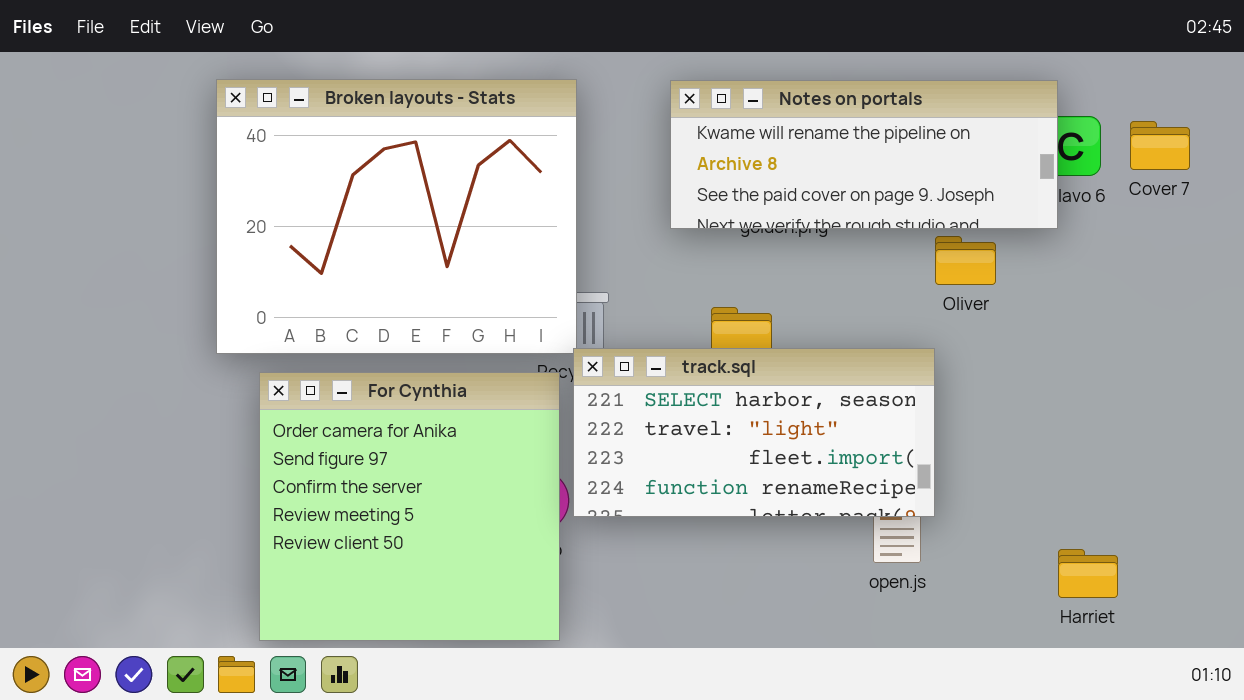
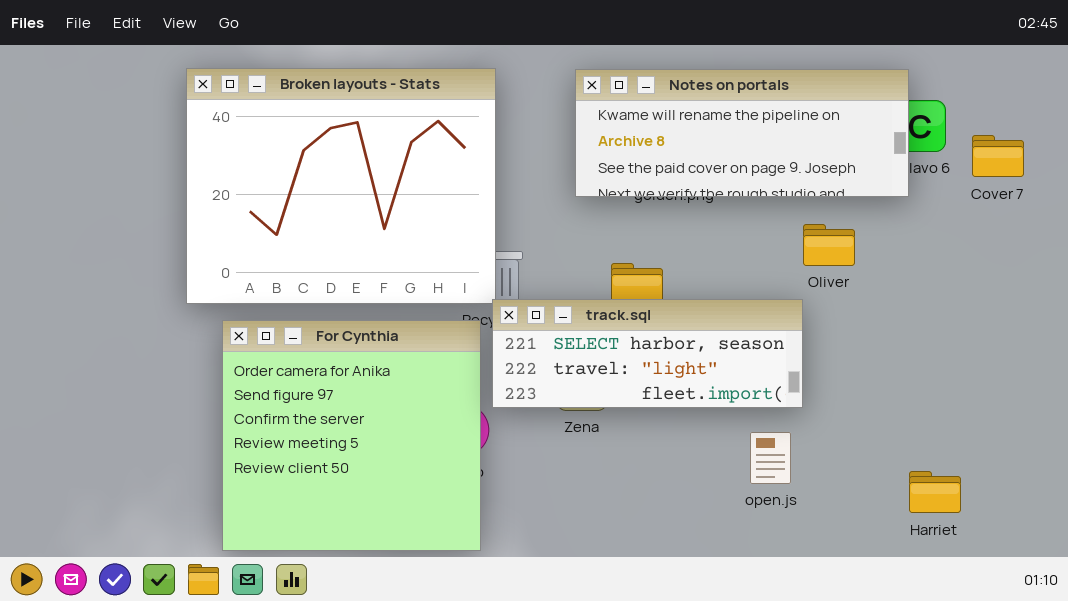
Cover 7: [1130,121,1190,170] -> [972,135,1024,177], moved
Oliver: [935,236,996,285] -> [803,224,855,266], moved
track.sql: [573,348,935,517] -> [492,299,803,408], resized

